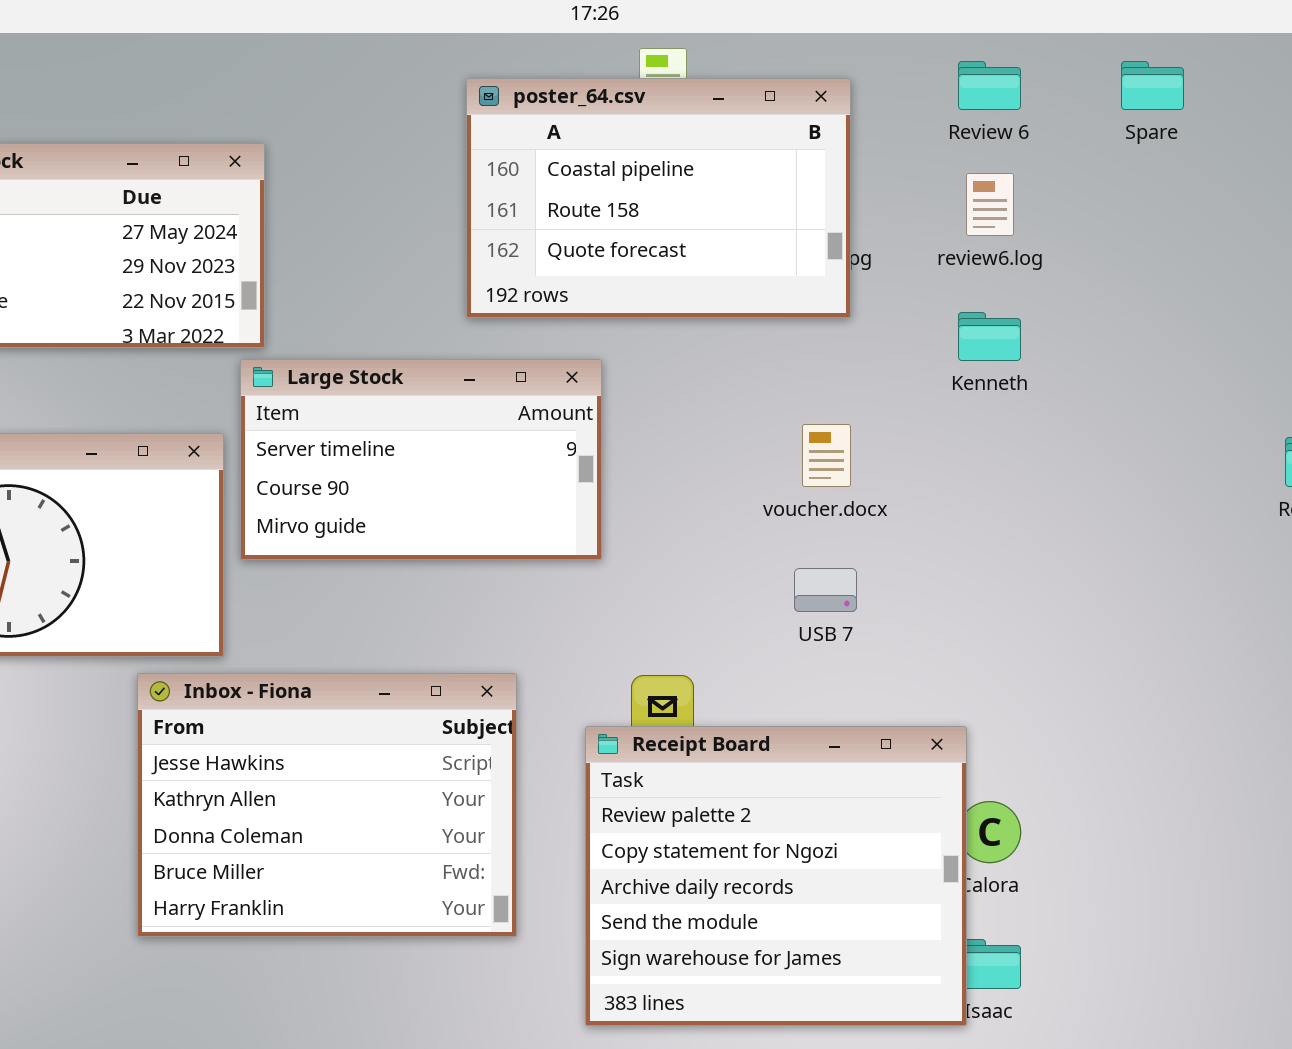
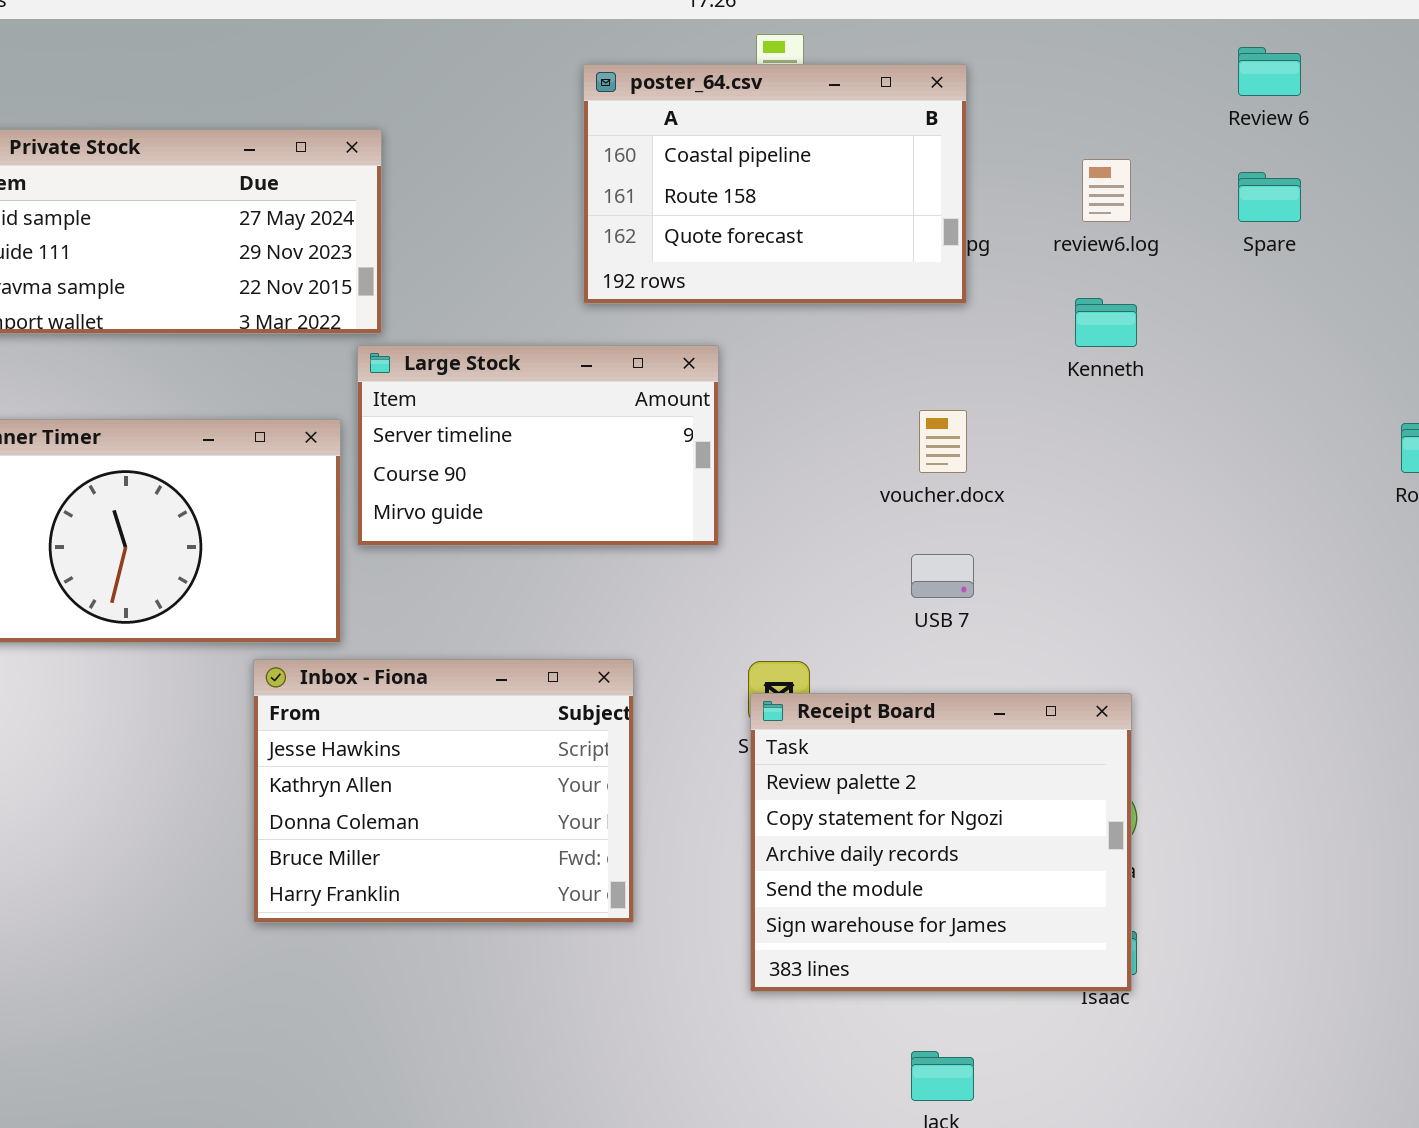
Review 6: [958,61,1021,110] -> [1238,47,1301,96], moved
Spare: [1121,61,1184,110] -> [1238,172,1301,222], moved
Receipt Board: [585,726,967,1026] -> [750,693,1132,992], moved

